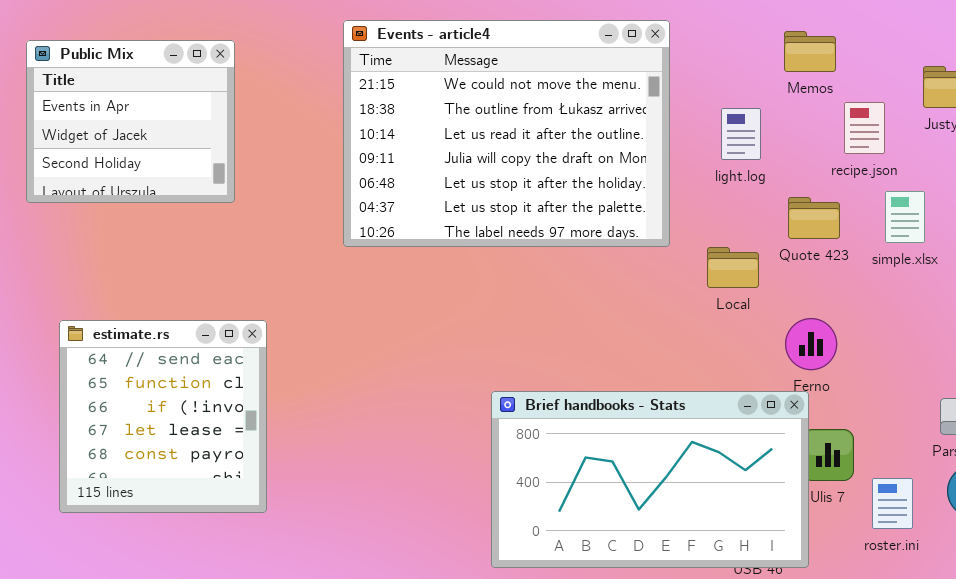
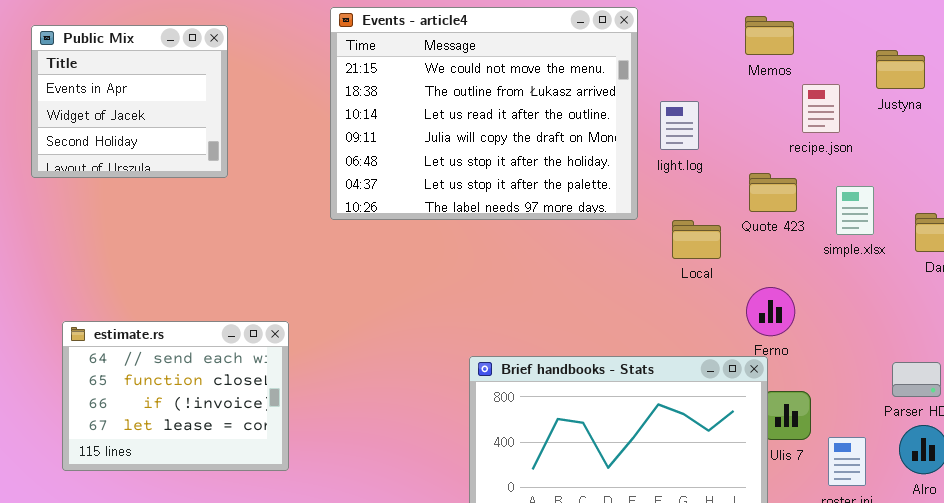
light.log: [721,108,761,160] -> [660,101,699,150], moved
simple.xlsx: [885,191,925,243] -> [836,186,874,235], moved
estimate.rs: [59,320,267,513] -> [62,321,289,471], resized

